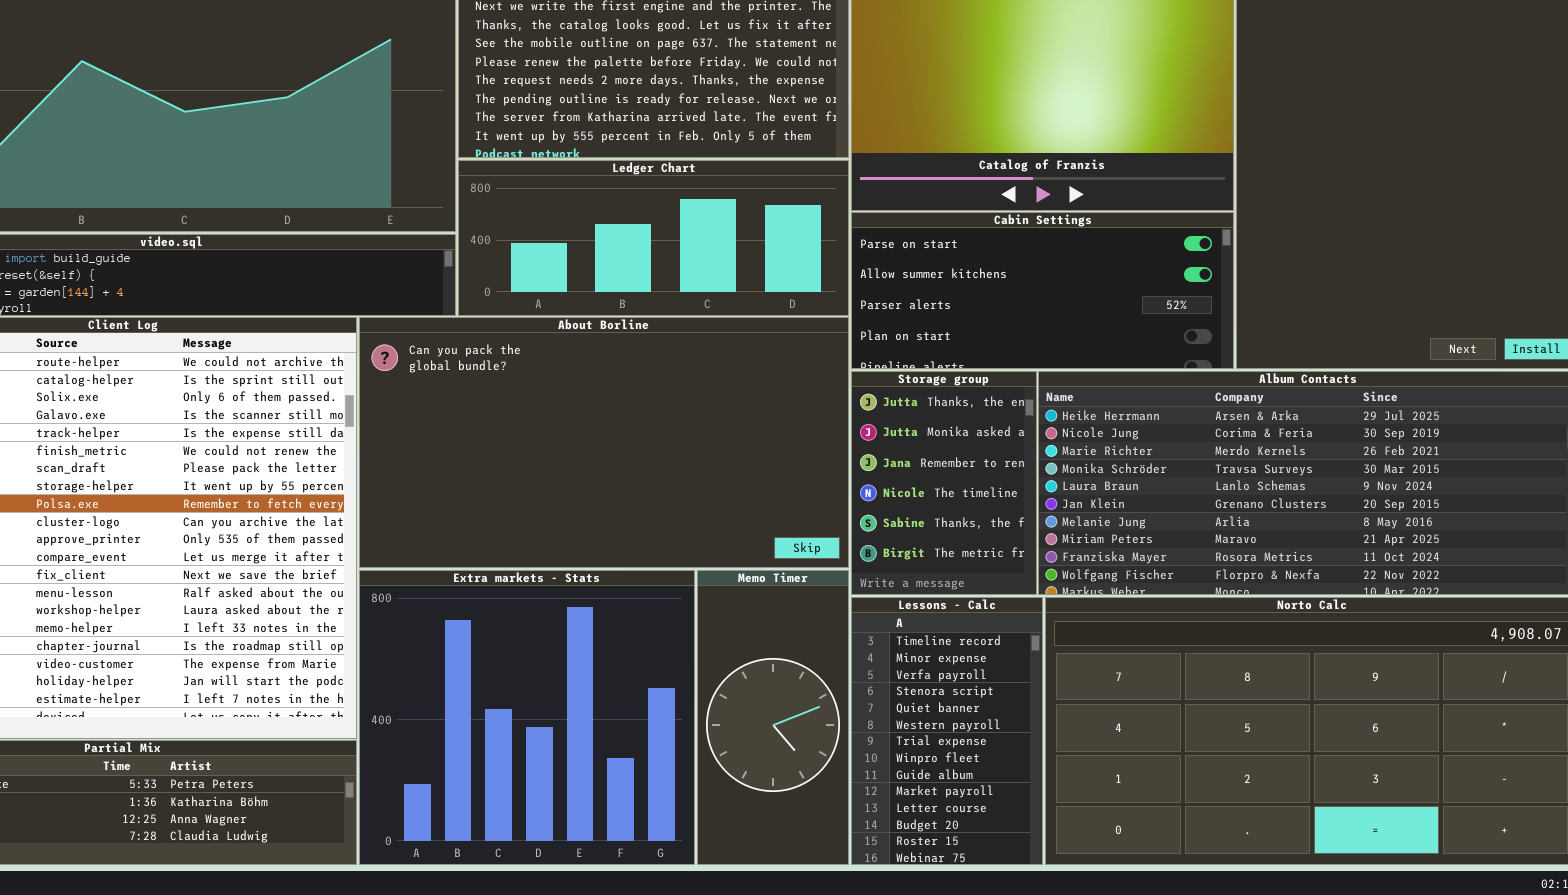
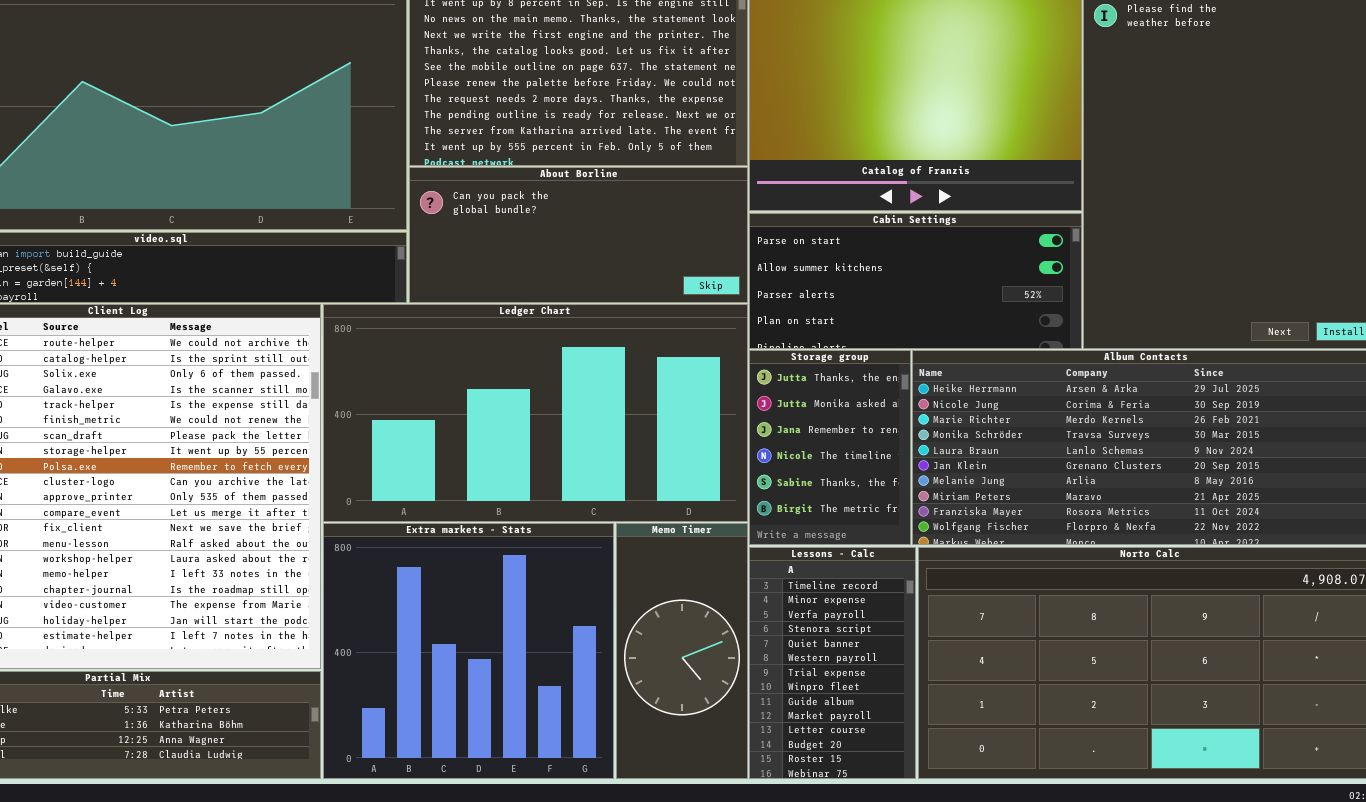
Ledger Chart: [458,160,849,316] -> [323,304,748,522], moved, resized
About Borline: [359,317,849,568] -> [409,167,748,303], moved, resized

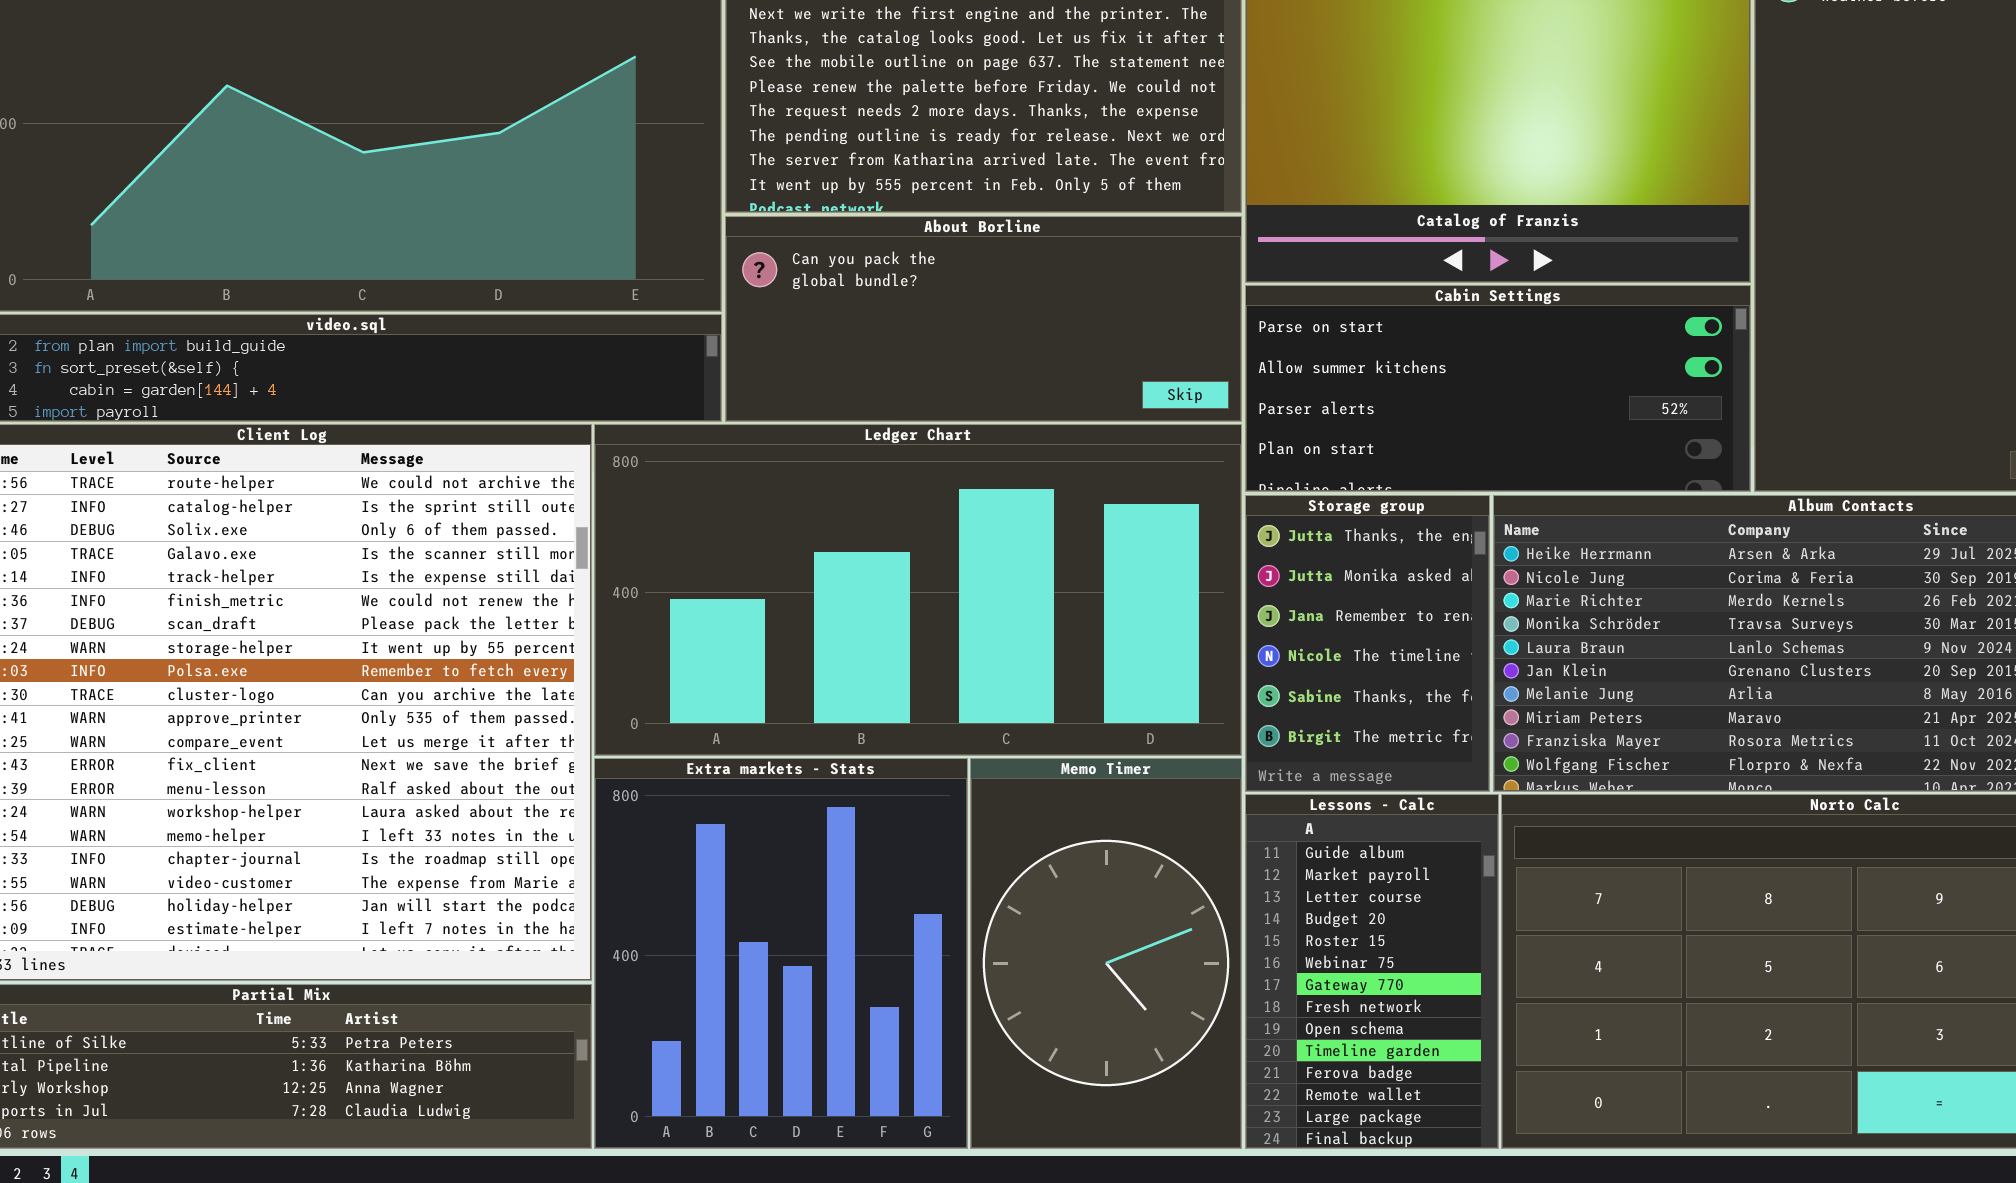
Extra markets - Stats: [323,523,614,779] -> [594,758,968,1149], resized
Memo Timer: [616,523,748,779] -> [970,758,1242,1149], resized
Lessons - Calc: [749,547,916,779] -> [1245,794,1499,1149], scrolled down 8 rows

